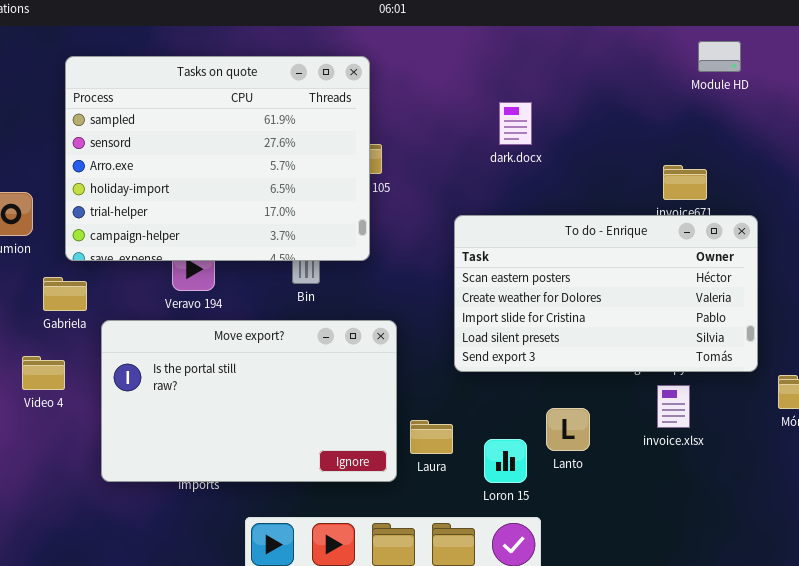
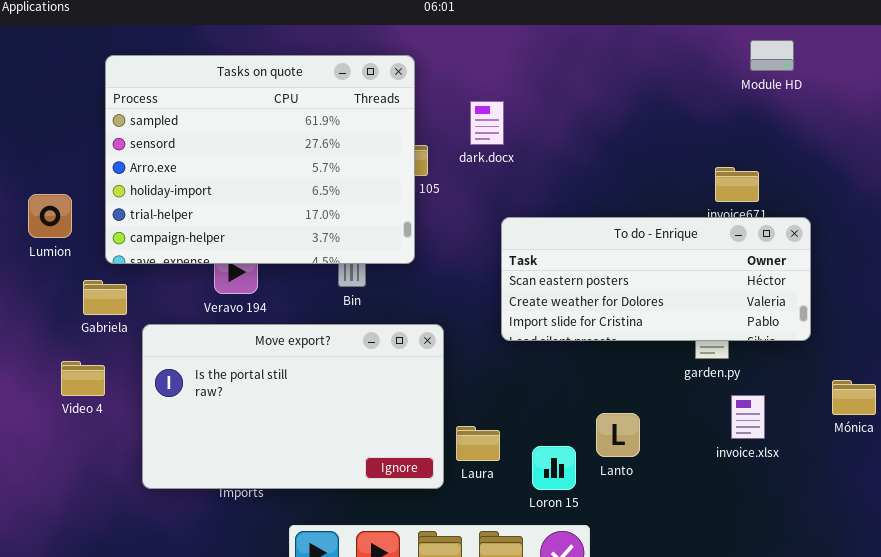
dark.docx: [499,102,532,145] -> [470,101,504,145], moved
To do - Enrique: [454,215,758,372] -> [501,217,811,341], resized
invoice.xlsx: [657,385,690,428] -> [731,395,765,439], moved

